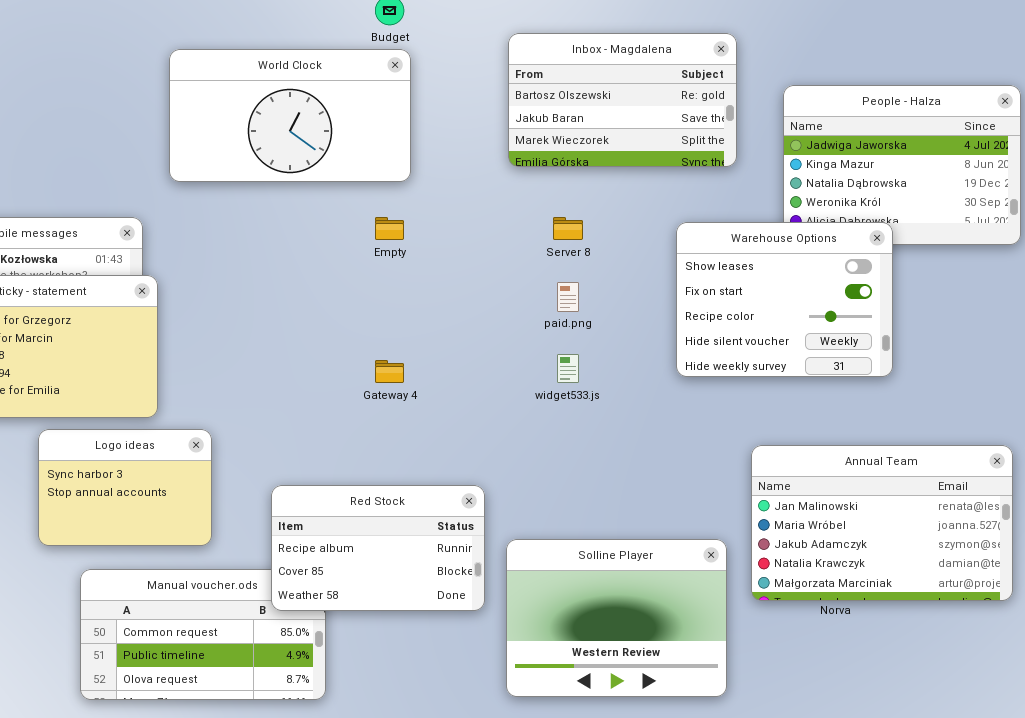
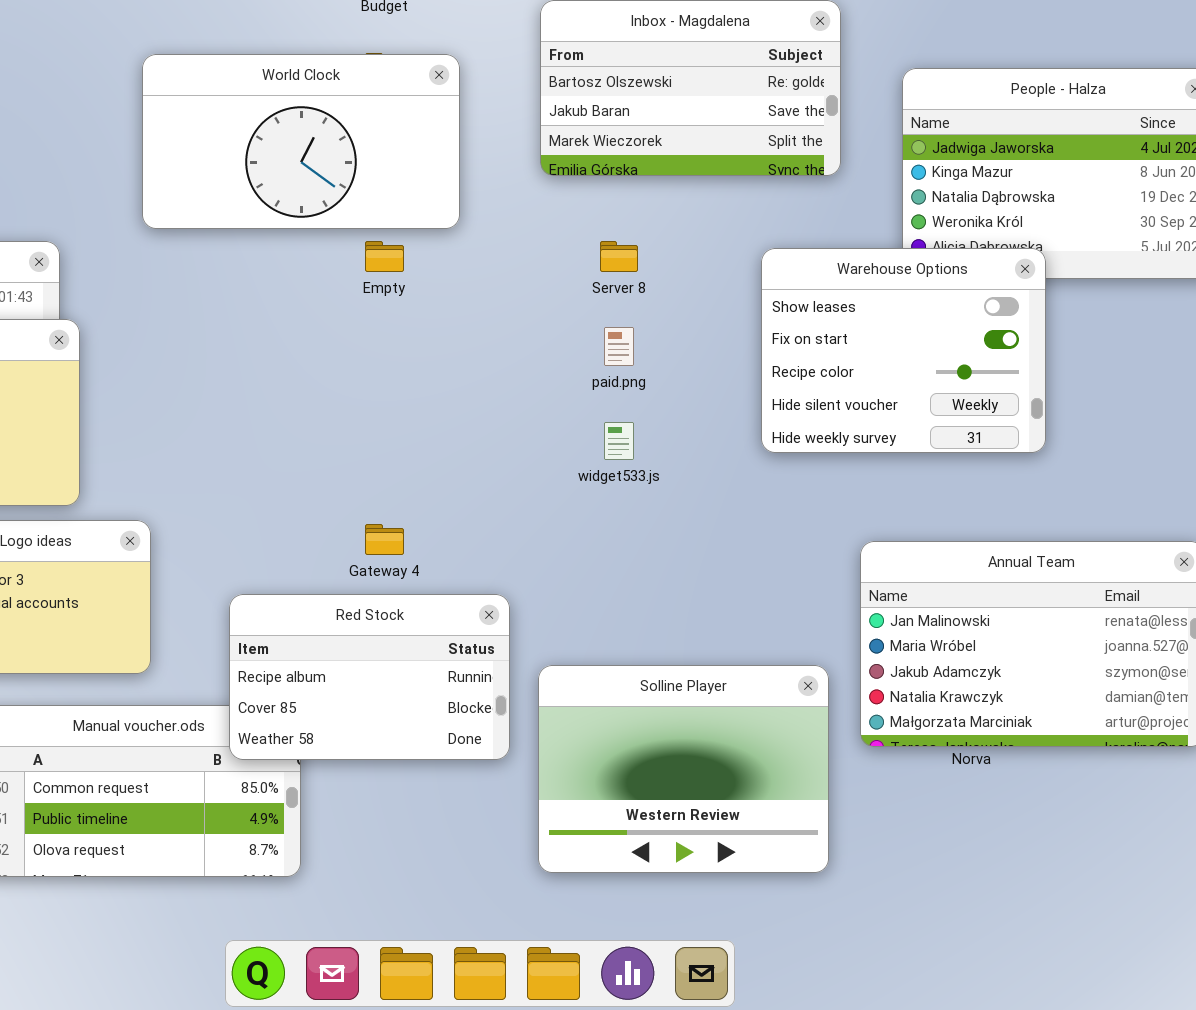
World Clock: [169,49,411,182] -> [142,54,460,229], moved
Gateway 4: [375,360,404,383] -> [365,524,404,555], moved

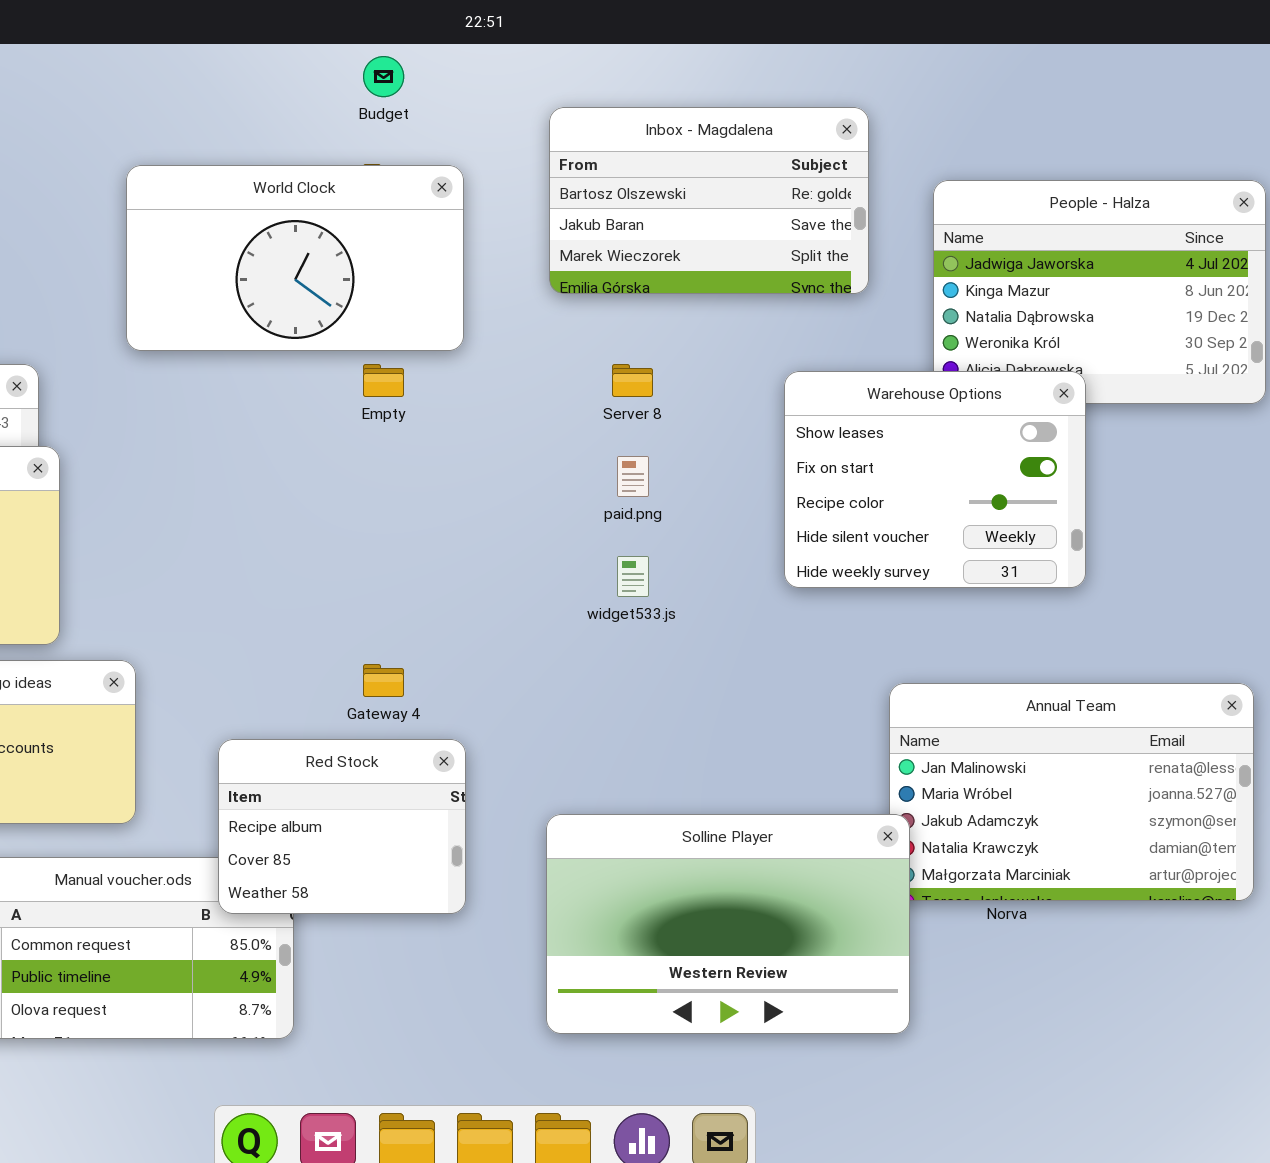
Red Stock: [229,594,510,760] -> [218,739,466,914], resized
Solline Player: [538,665,829,873] -> [546,814,910,1034], resized

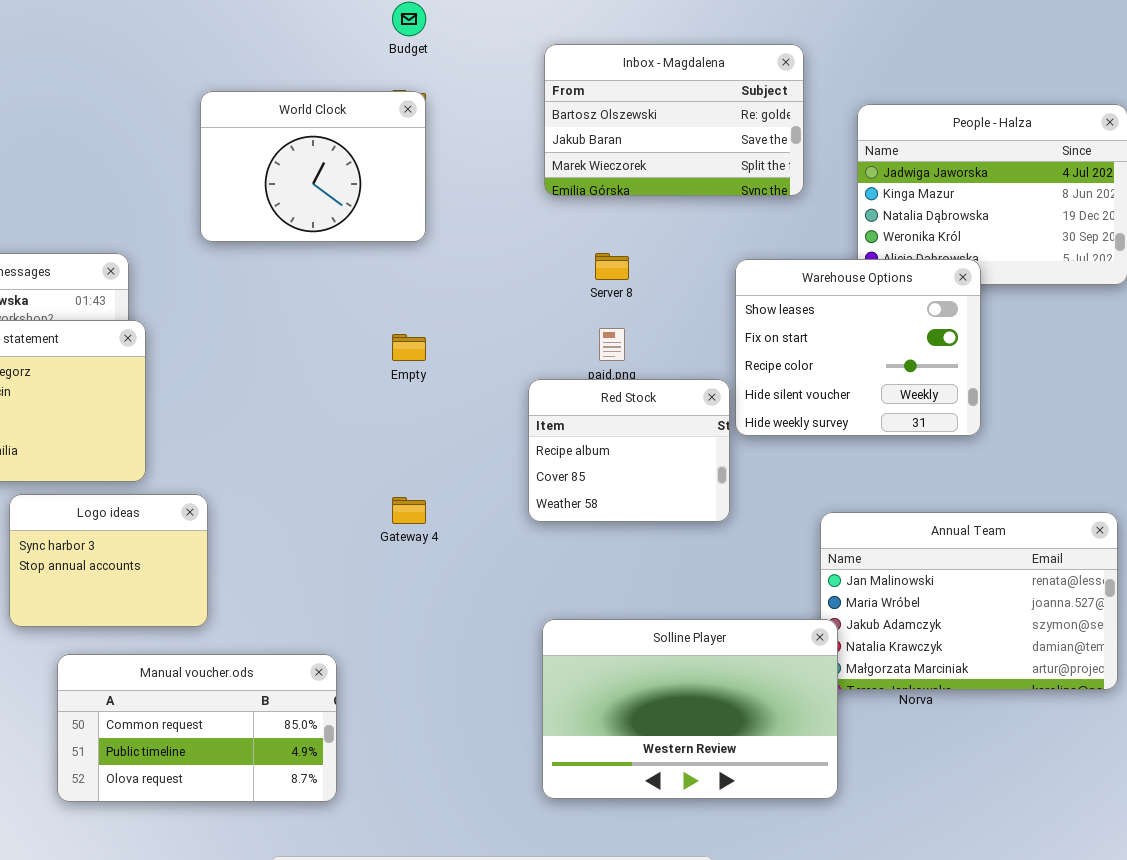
World Clock: [126,165,464,351] -> [200,91,426,242], resized
Empty: [363,364,404,397] -> [392,334,426,361], moved
Red Stock: [218,739,466,914] -> [528,379,730,522], moved

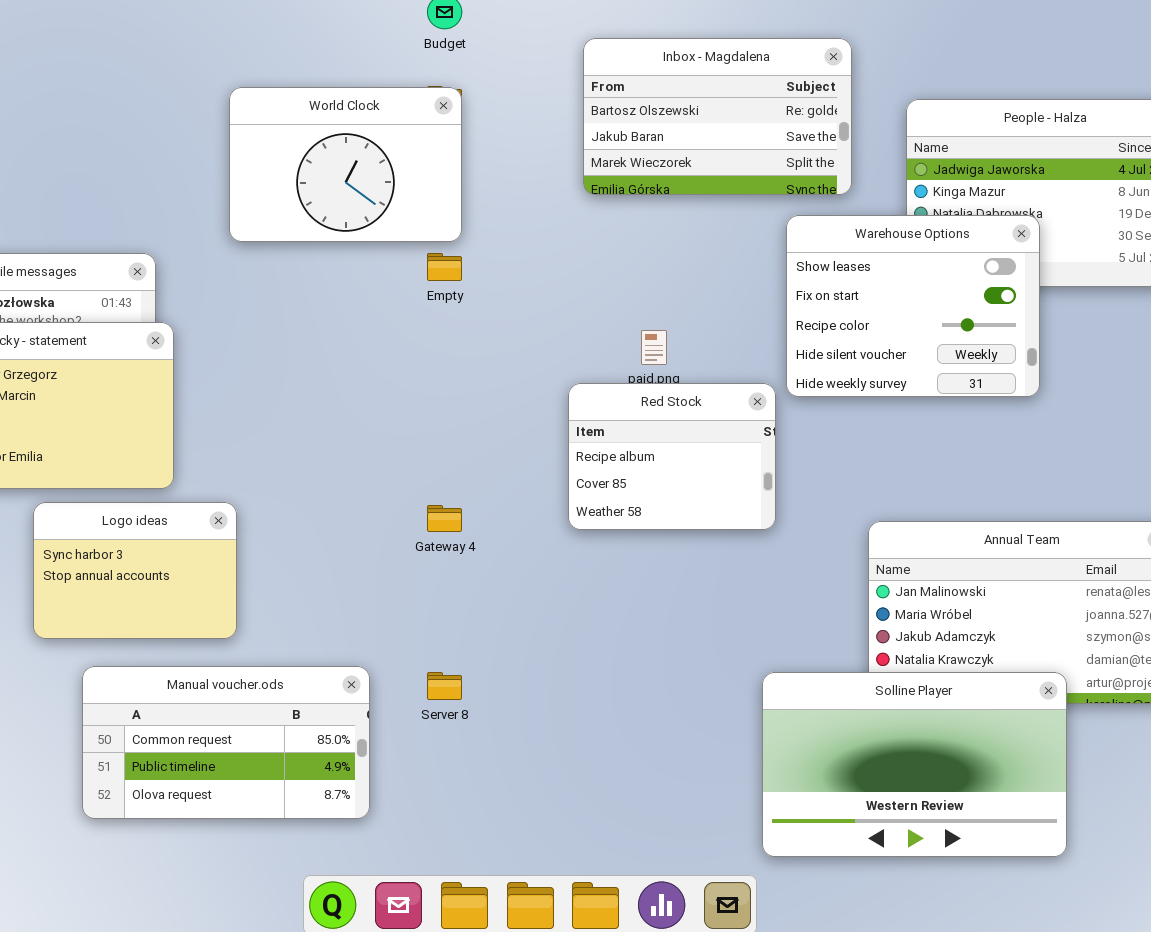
Server 8: [595,253,629,280] -> [427,672,462,700], moved
Warehouse Options: [735,259,981,436] -> [786,215,1040,397], moved
Empty: [392,334,426,361] -> [427,253,462,281], moved
Solline Player: [542,619,838,799] -> [762,672,1067,857], moved

